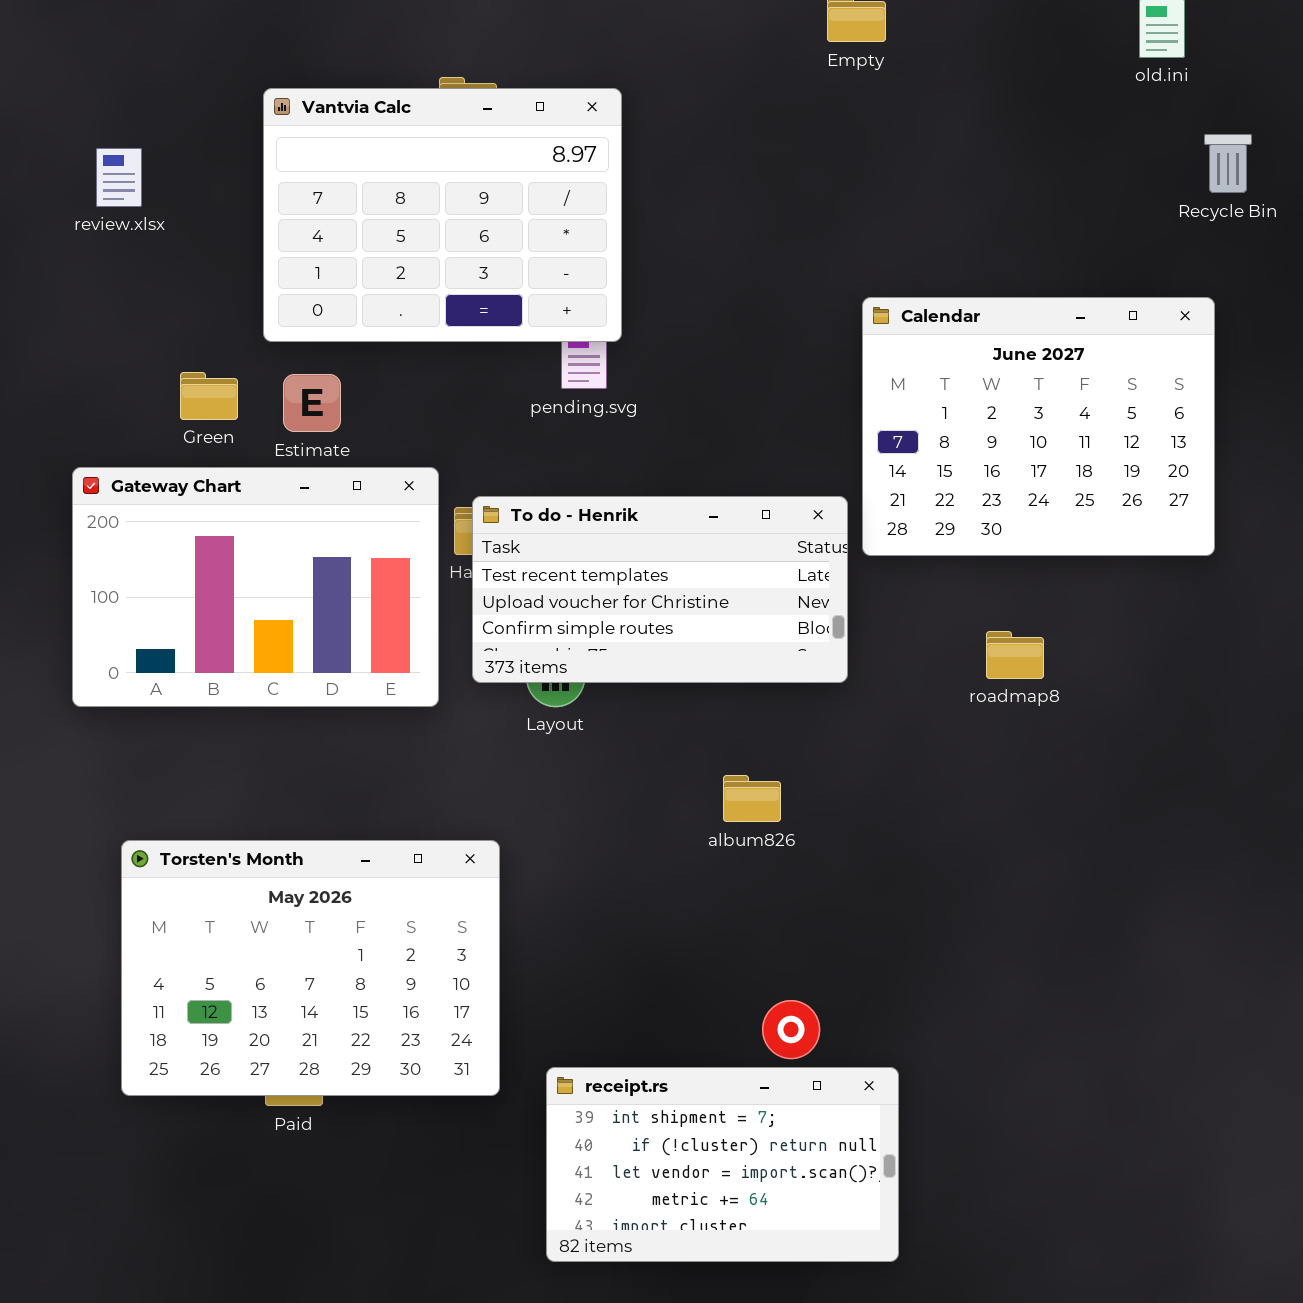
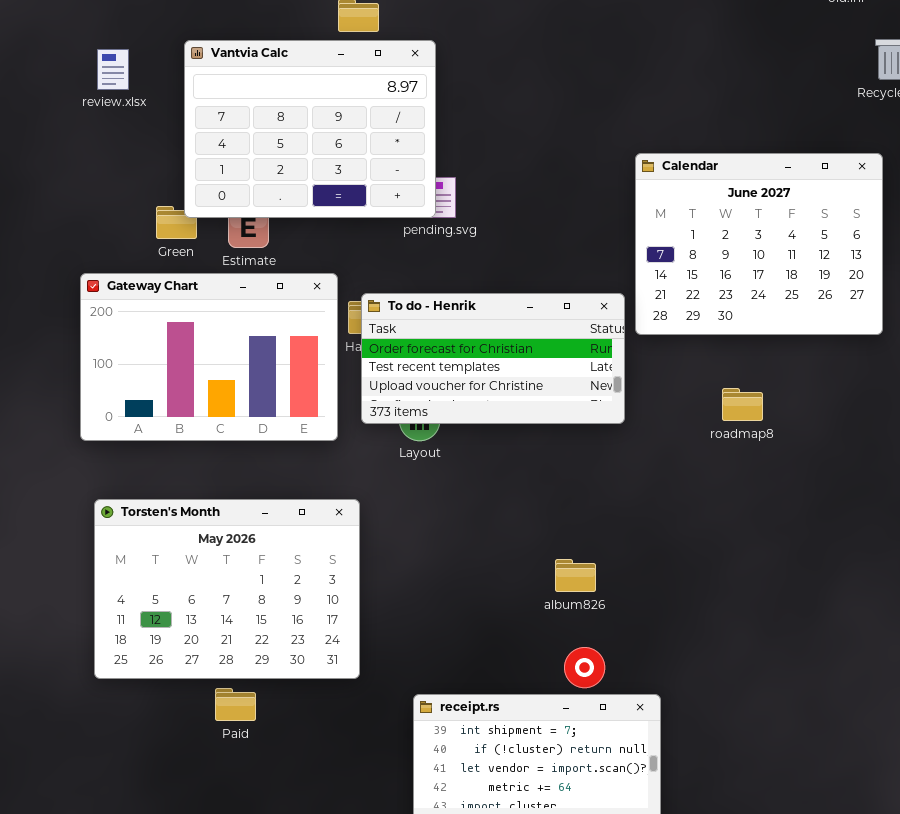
Vantvia Calc: [263,88,622,342] -> [184,40,436,218], moved
To do - Henrik: [472,496,848,683] -> [361,293,625,424], scrolled up 1 row
album826: [723,775,781,822] -> [555,559,596,592], moved
Torsten's Month: [121,840,500,1096] -> [94,499,360,679], moved

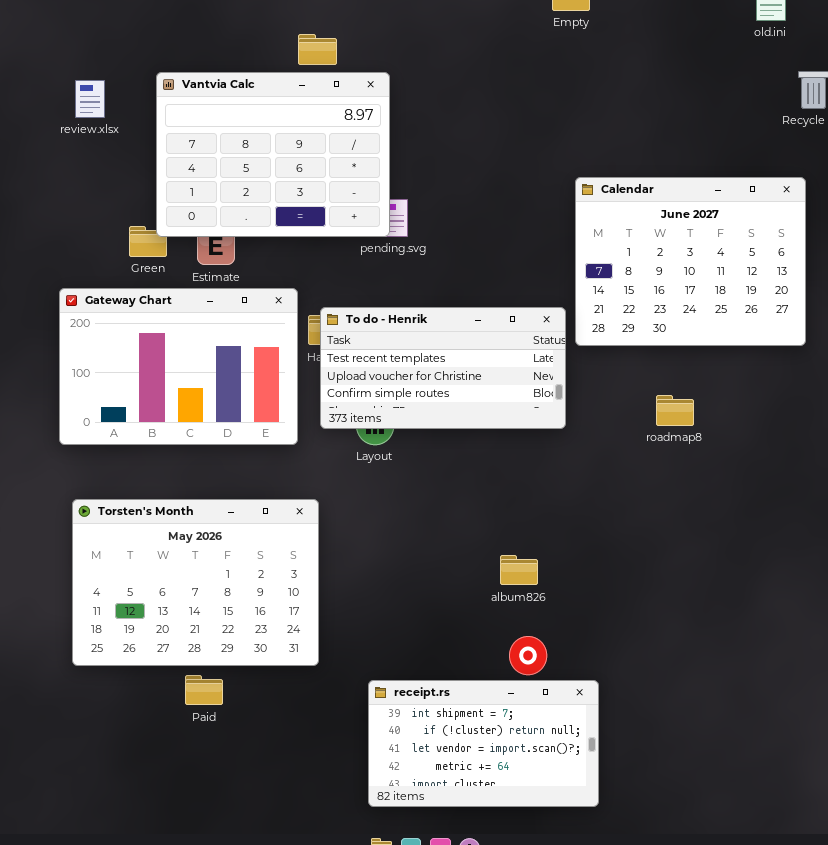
To do - Henrik: [361,293,625,424] -> [320,307,566,429], scrolled down 1 row

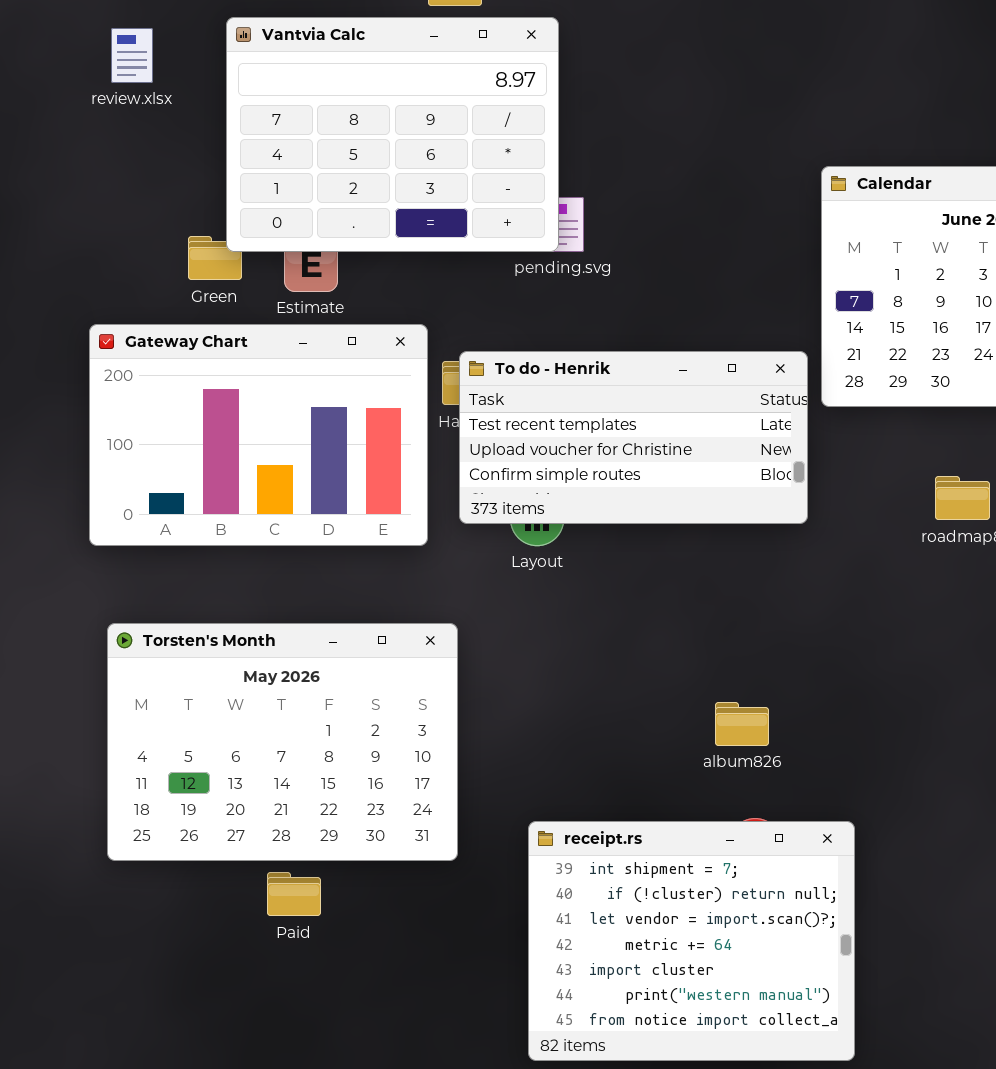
receipt.rs: [368,680,599,807] -> [528,821,855,1061], resized

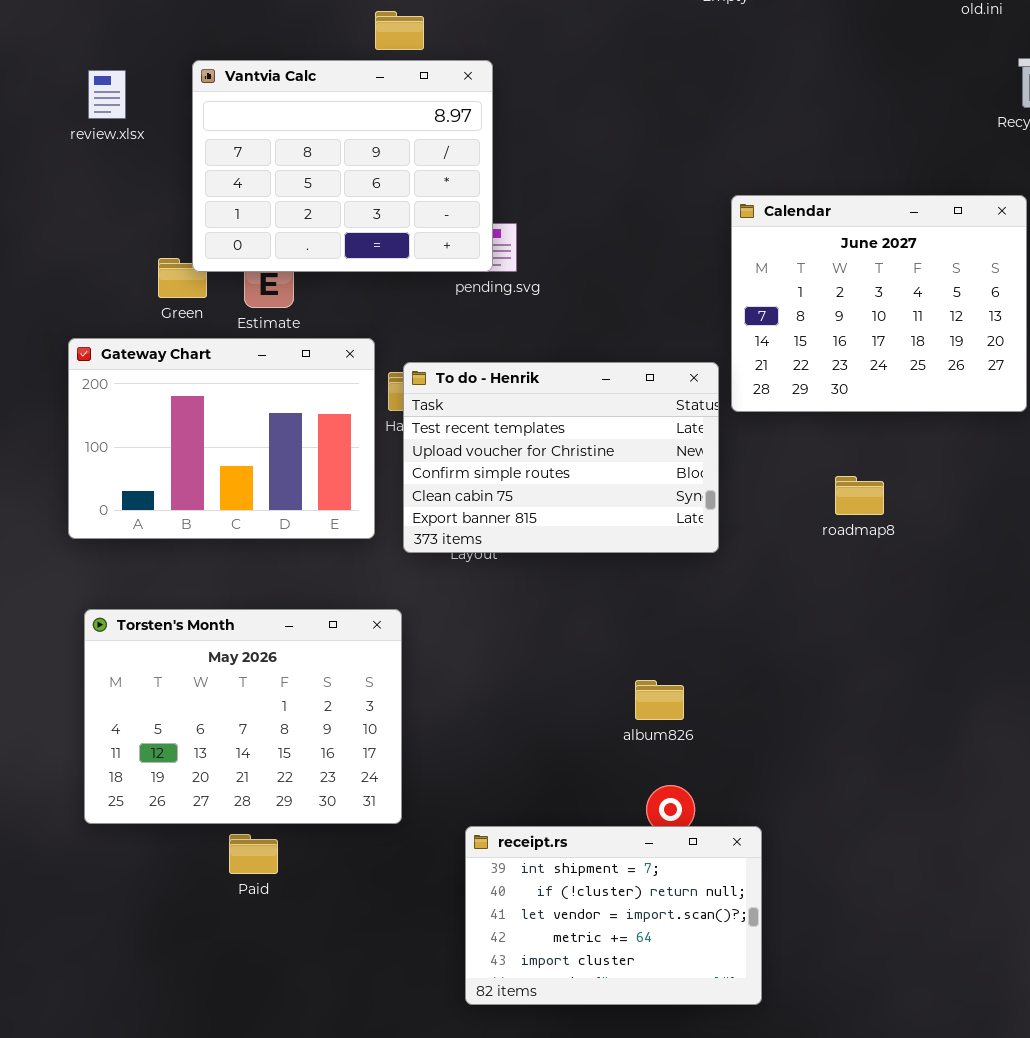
To do - Henrik: [459,351,808,524] -> [403,362,719,553], resized
receipt.rs: [528,821,855,1061] -> [465,826,762,1005], resized

